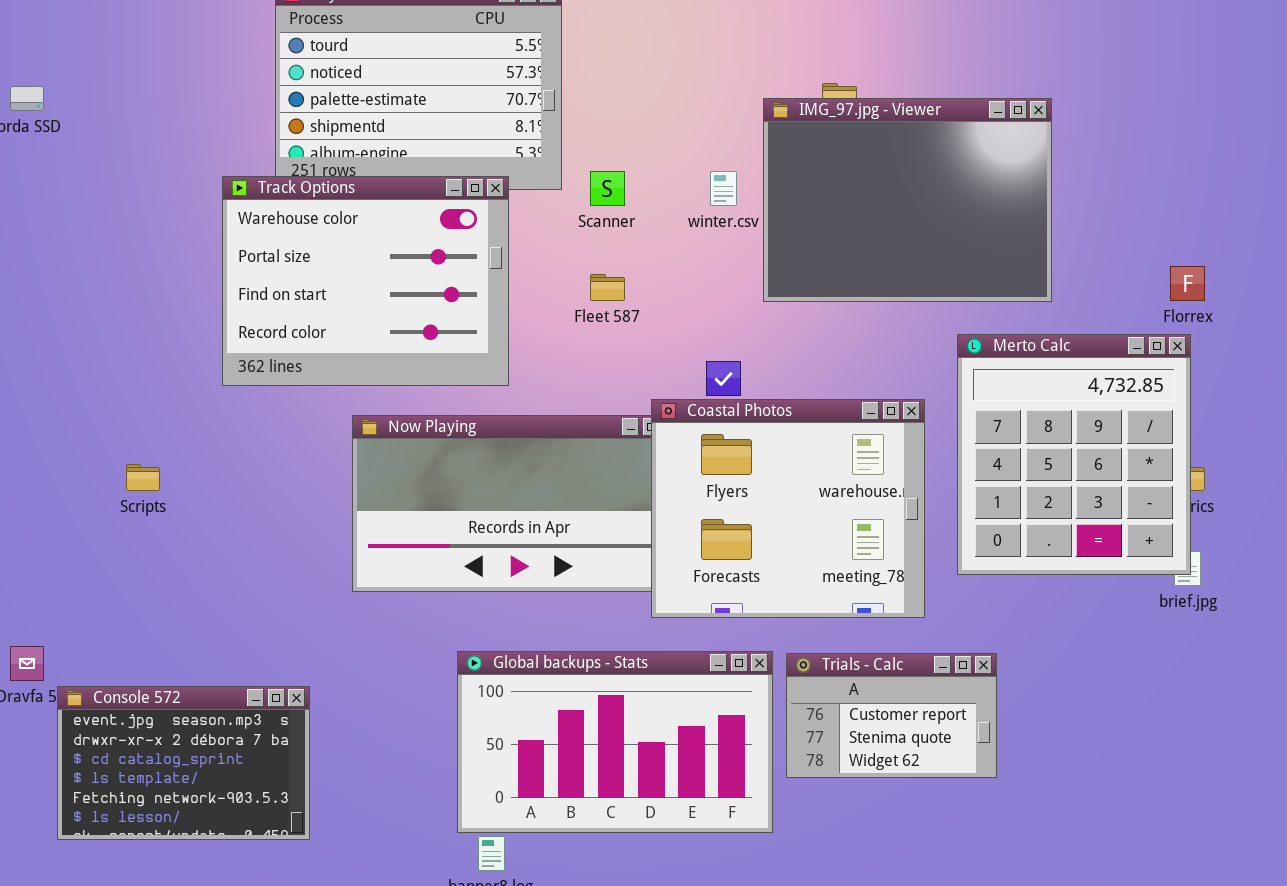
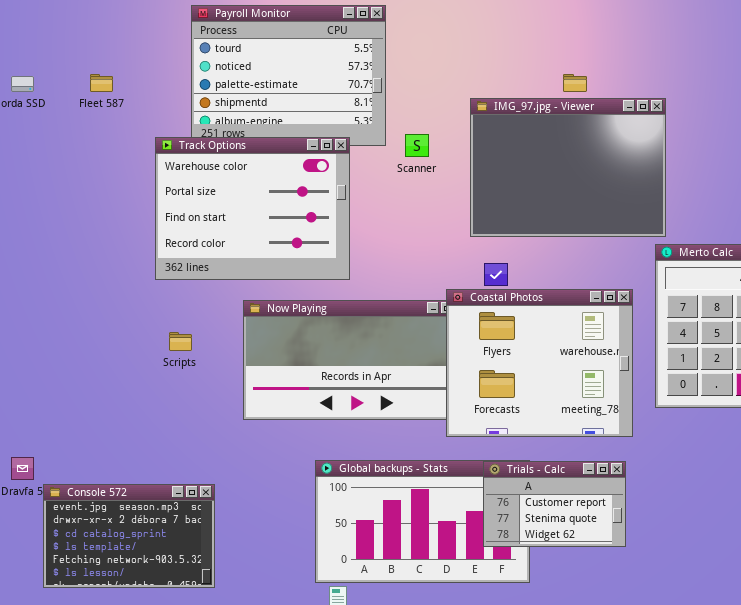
IMG_97.jpg - Viewer: [763,98,1052,302] -> [470,98,666,237], moved
Fleet 587: [590,274,625,301] -> [90,74,113,92], moved
Scripts: [126,464,160,491] -> [169,332,192,351], moved
Trials - Calc: [786,653,997,778] -> [483,461,626,547], moved

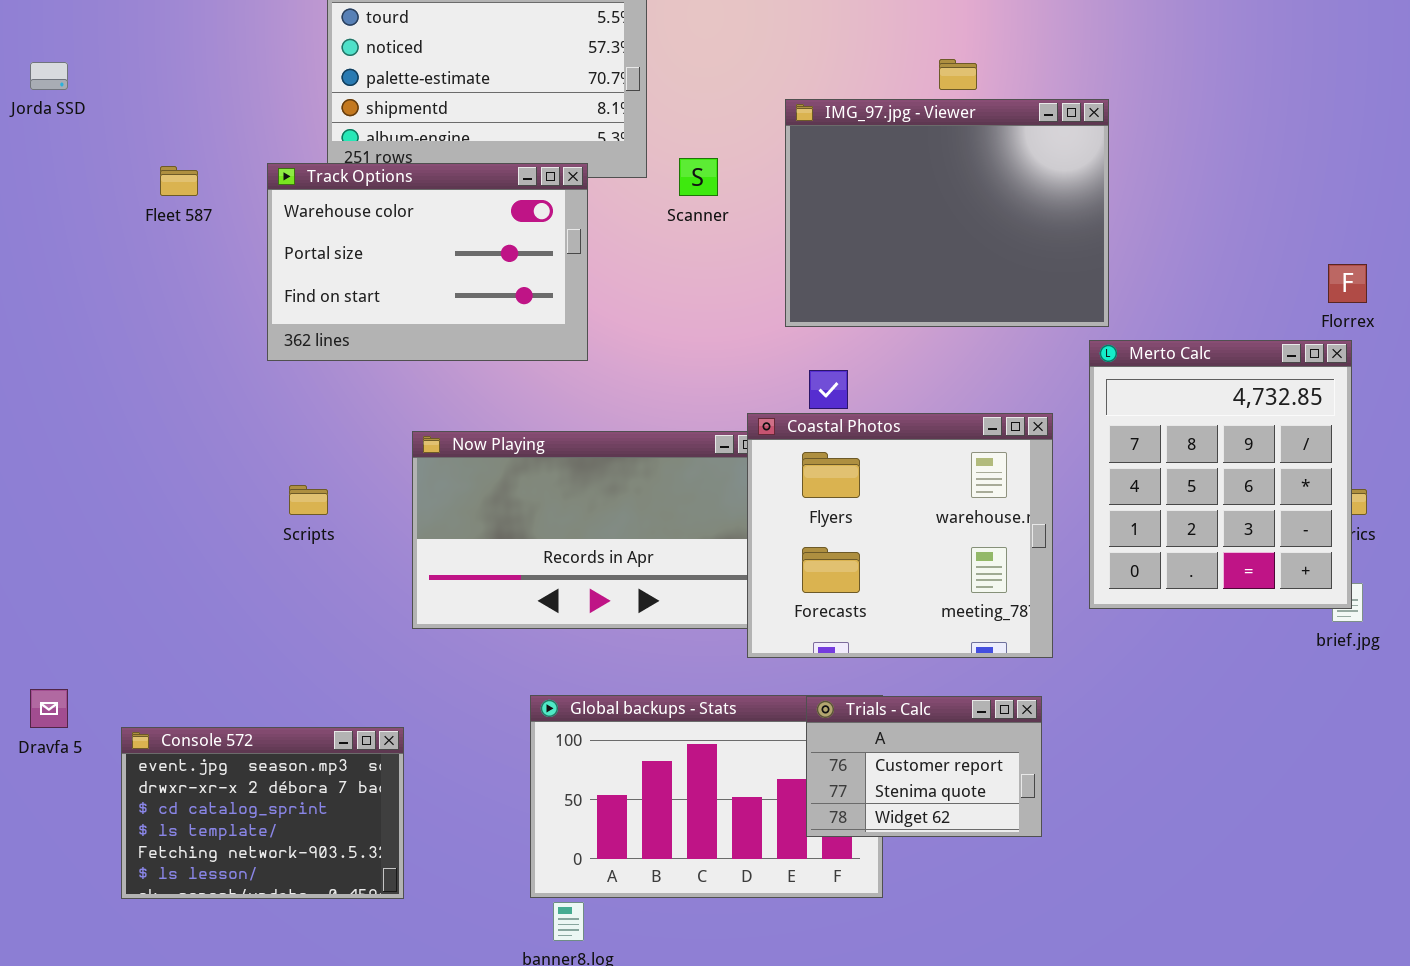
Fleet 587: [90,74,113,92] -> [160,166,198,196], moved
Track Options: [155,137,350,280] -> [267,163,588,361], resized
Console 572: [43,484,215,588] -> [121,727,404,899], moved

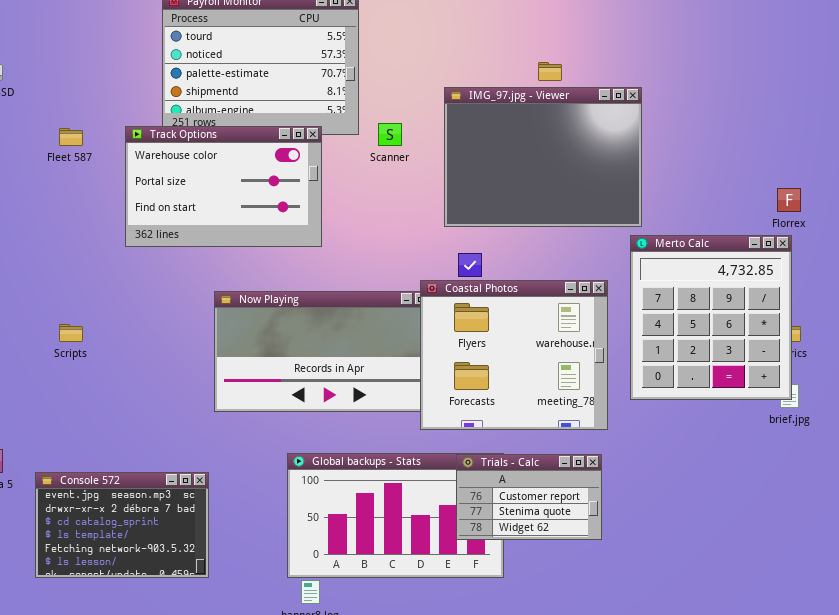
Scripts: [289,485,328,515] -> [59,324,83,342], moved

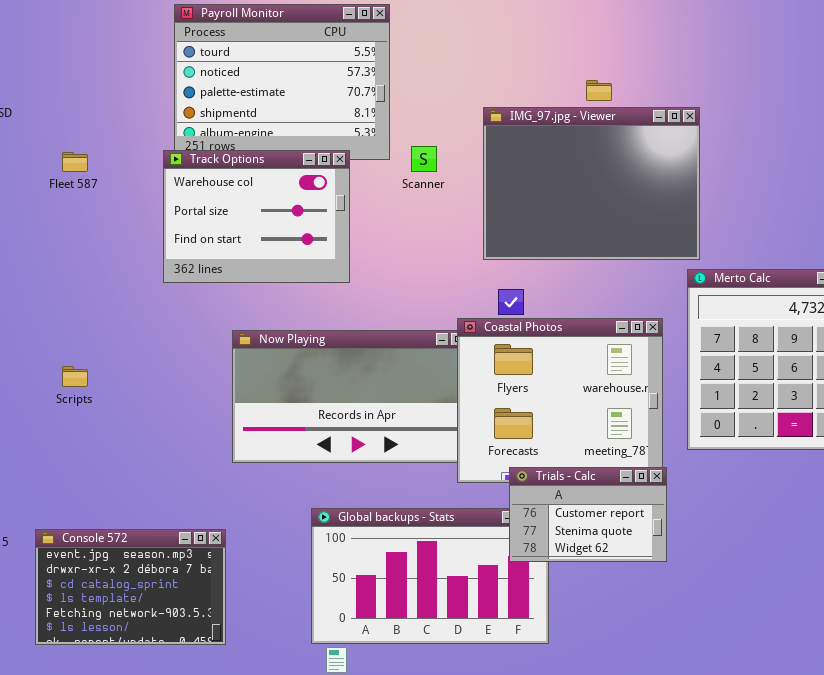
Track Options: [125,126,322,247] -> [163,150,350,283], resized
Trials - Calc: [456,454,602,540] -> [509,467,667,562], moved

